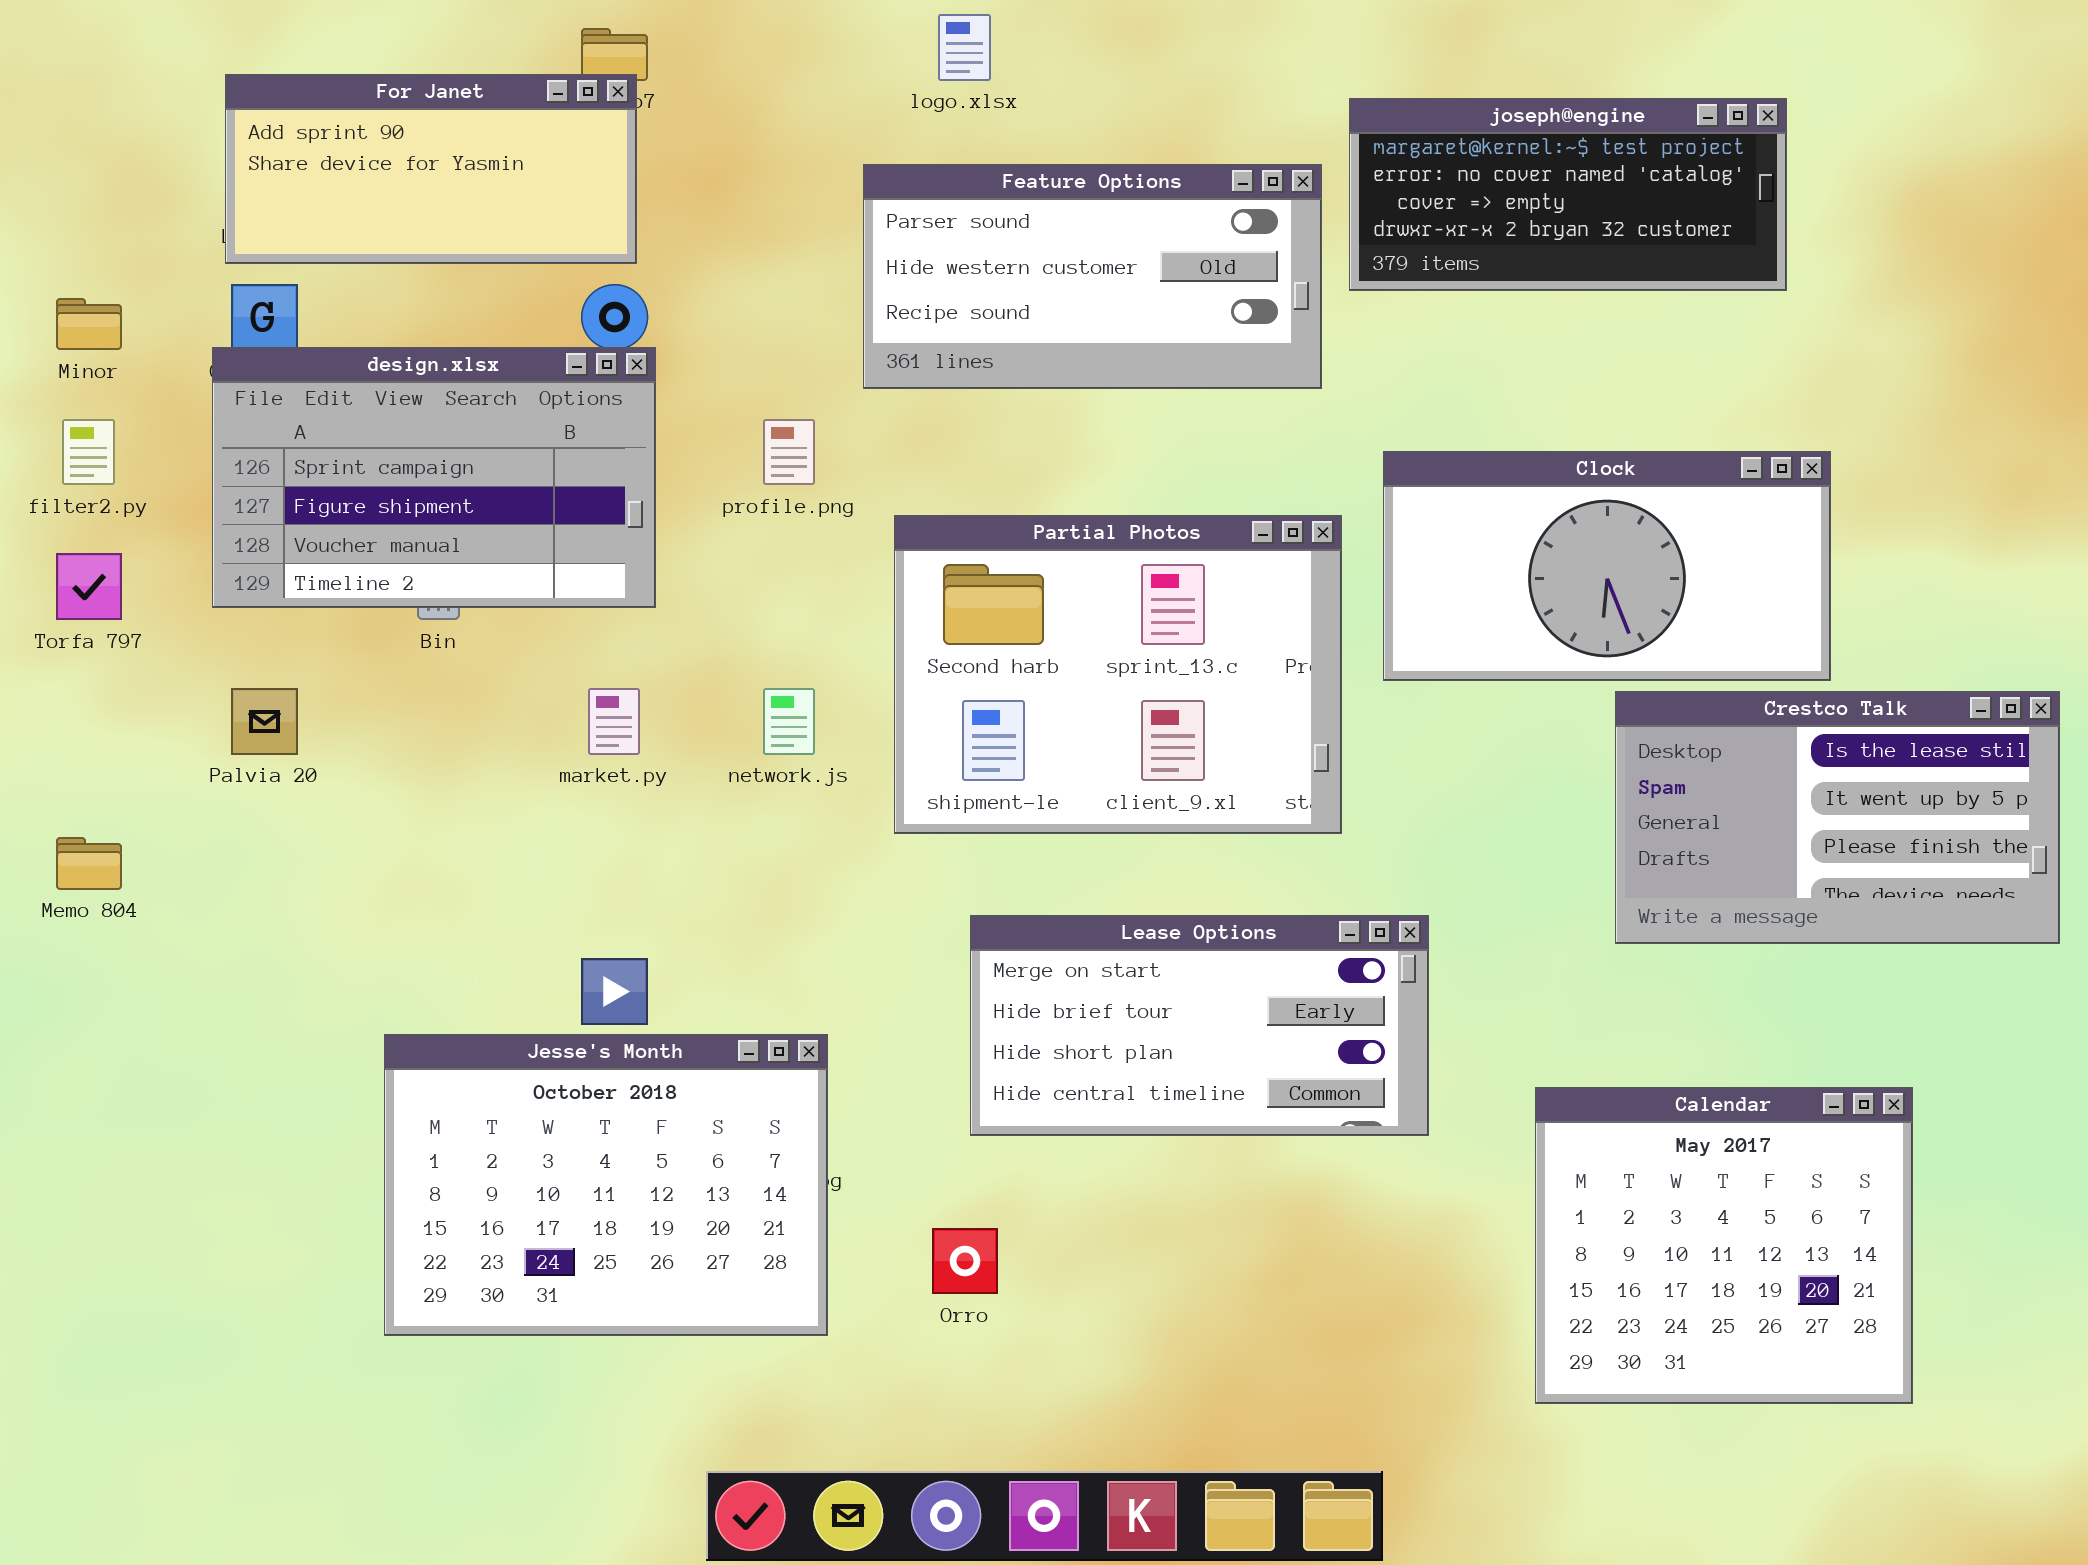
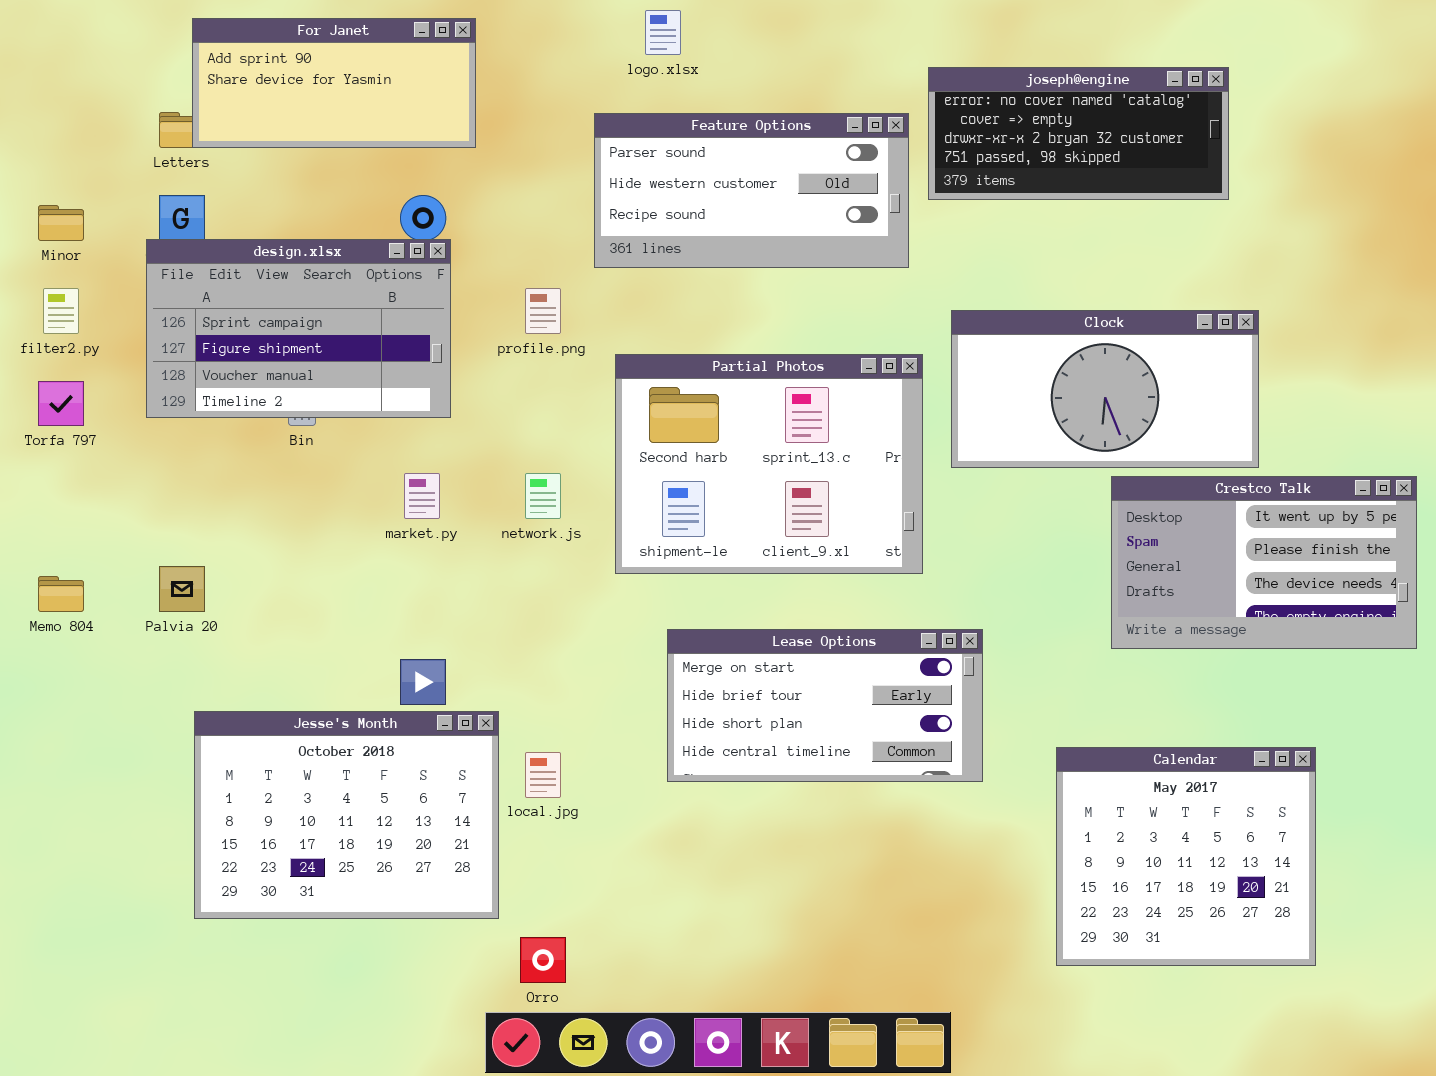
For Janet: [225,74,637,264] -> [192,18,476,148], moved
joseph@engine: [1349,98,1787,291] -> [928,67,1229,200], scrolled down 1 row
Palvia 20: [231,688,298,755] -> [159,566,205,612], moved
Crestco Talk: [1615,691,2060,944] -> [1111,476,1417,649], scrolled down 1 row
Jesse's Month: [384,1034,828,1336] -> [194,711,499,919], moved
Orro: [932,1228,998,1294] -> [520,937,566,983], moved

